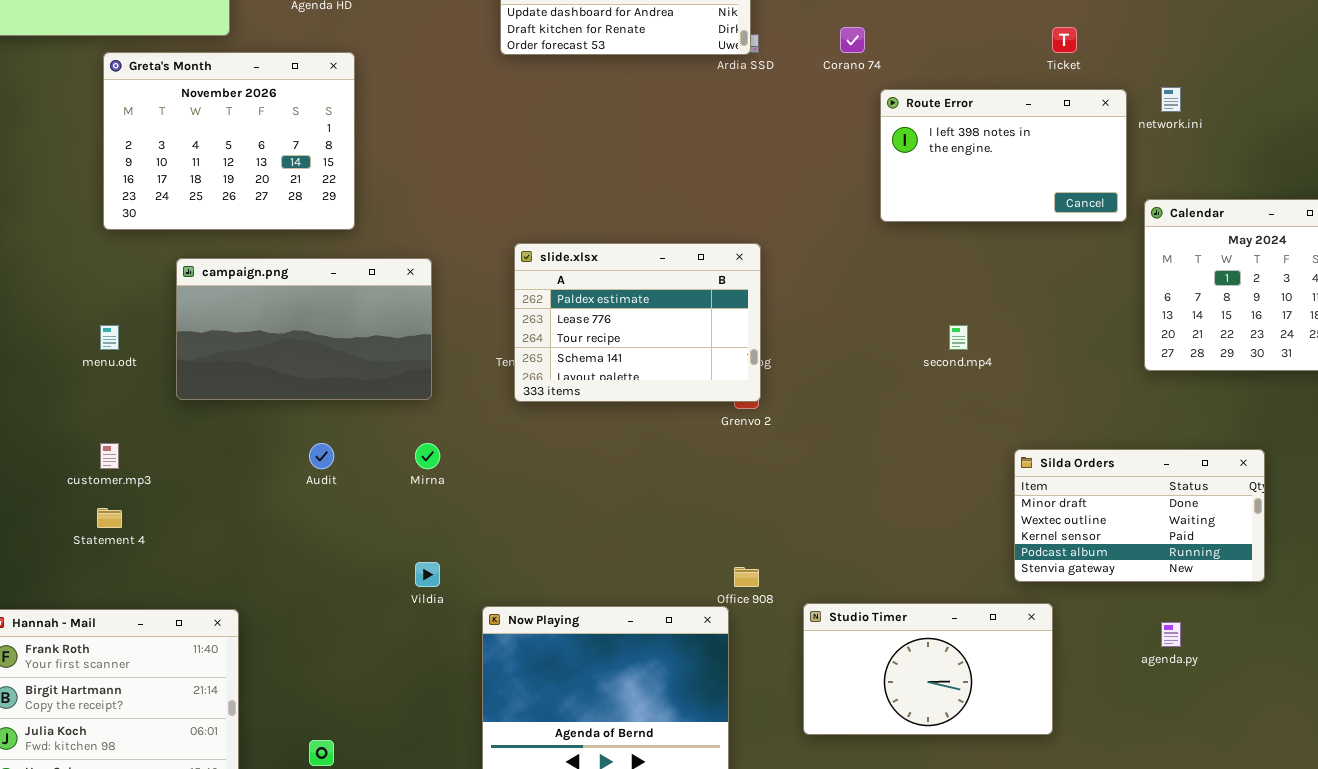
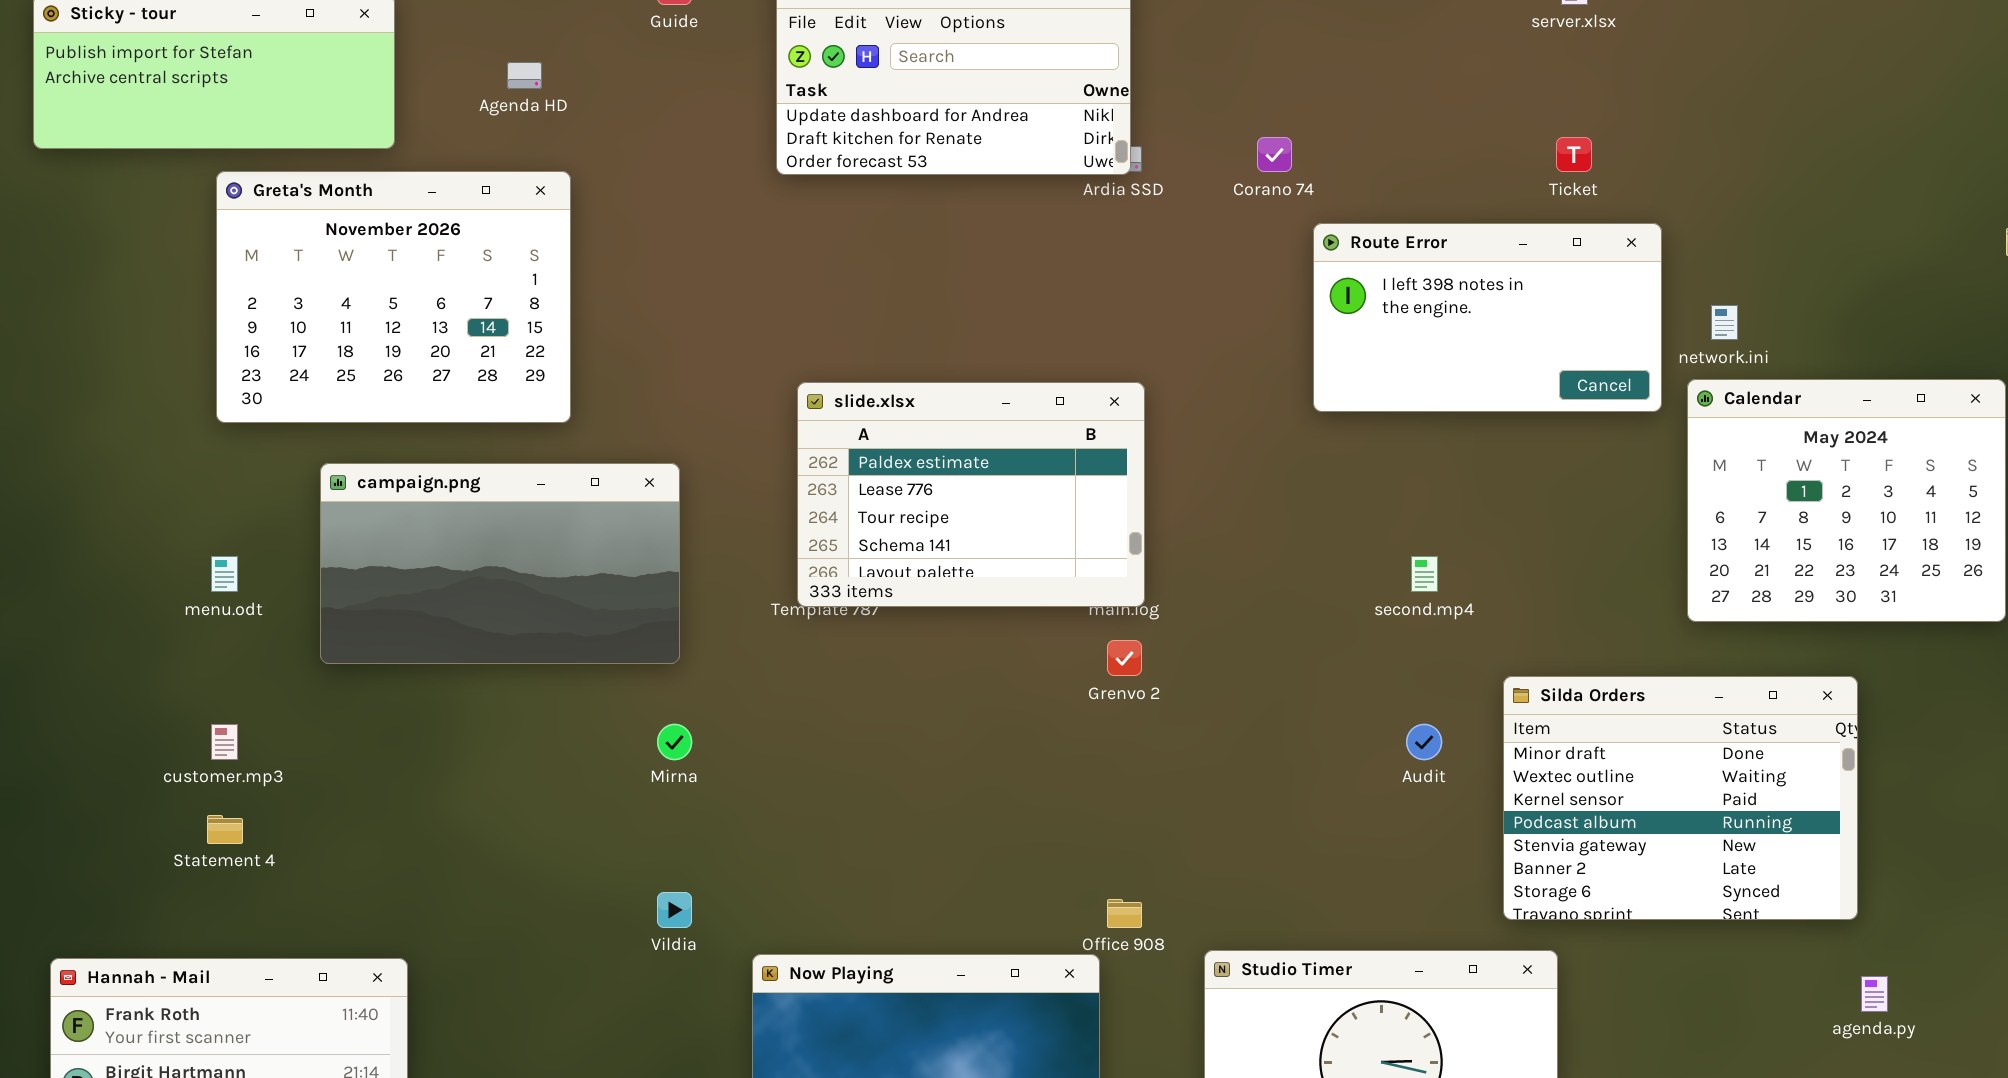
network.ini: [1161,87,1181,112] -> [1711,305,1738,340], moved
slide.xlsx: [514,243,761,402] -> [797,382,1145,607], moved
Audit: [309,443,334,469] -> [1406,724,1442,760], moved
Silda Orders: [1014,449,1265,582] -> [1503,676,1858,920], resized
agenda.py: [1161,622,1181,647] -> [1861,976,1888,1012], moved

